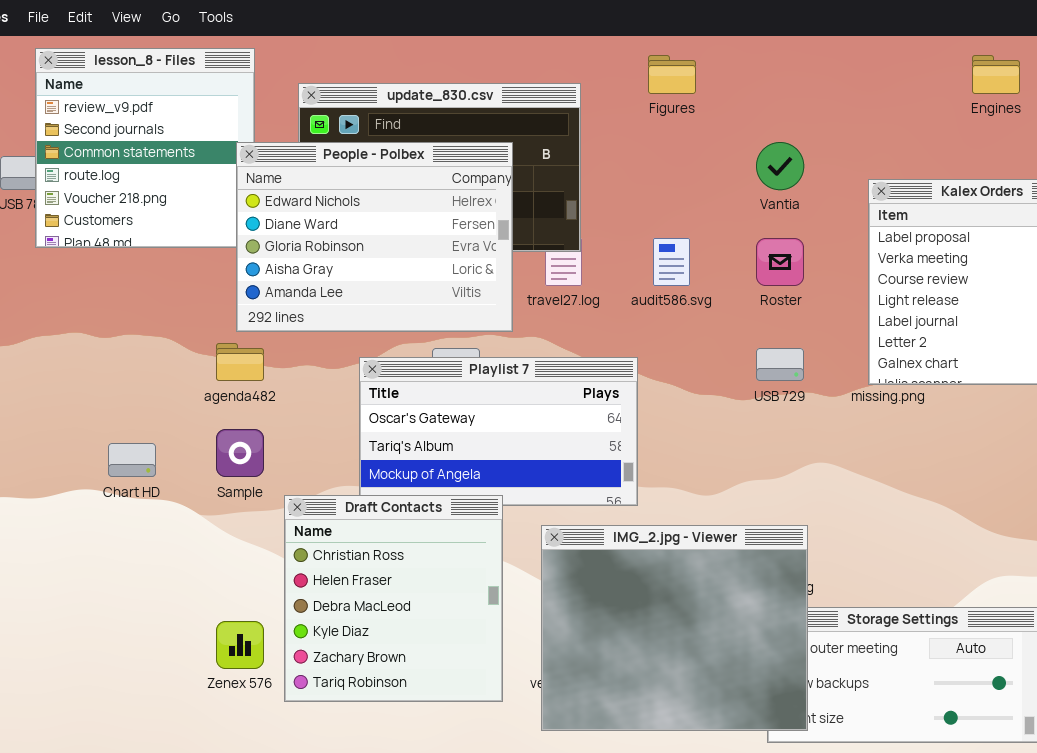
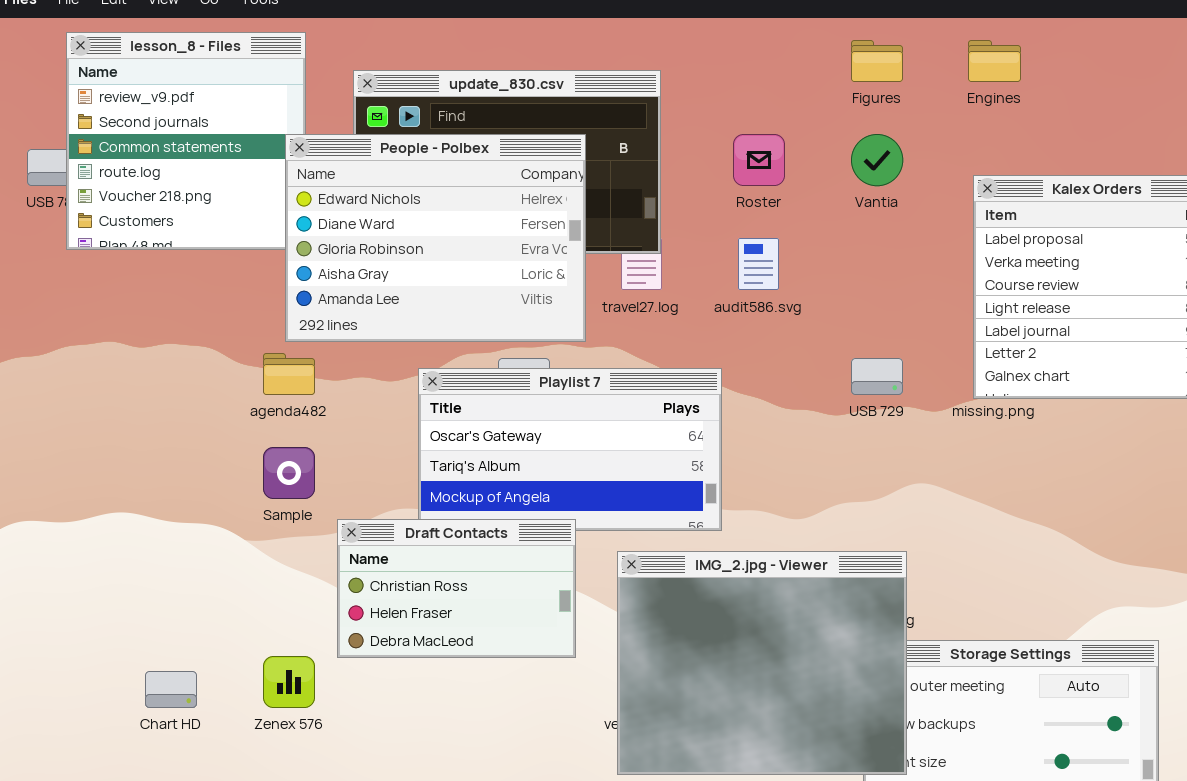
Figures: [648,55,696,94] -> [851,40,903,82], moved
Engines: [972,55,1020,94] -> [968,40,1021,82], moved
Roster: [756,238,804,286] -> [733,134,785,186], moved
Chart HD: [108,443,156,477] -> [145,671,197,708], moved
Draft Contacts: [284,495,503,702] -> [337,519,576,658], resized

